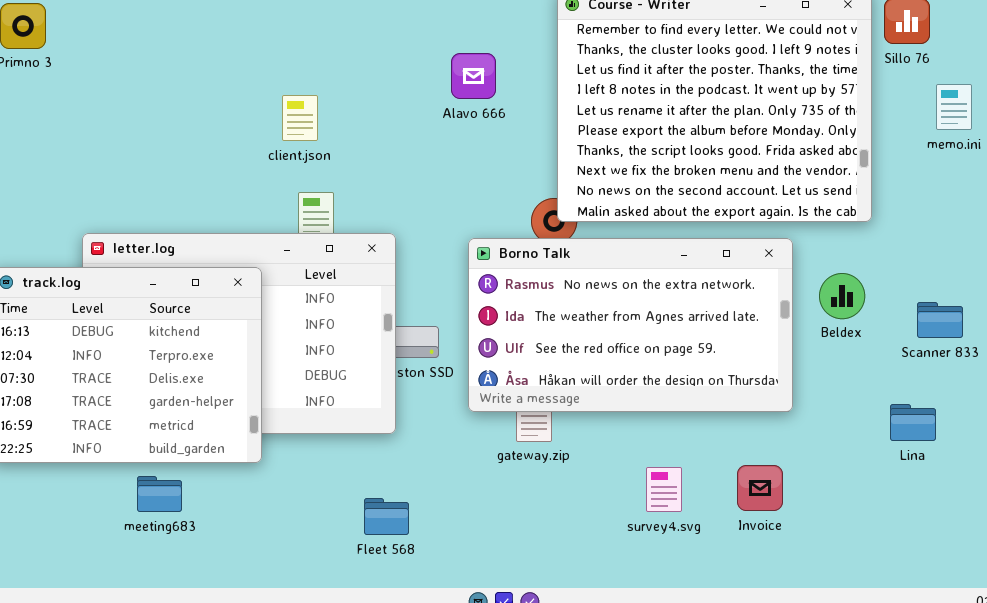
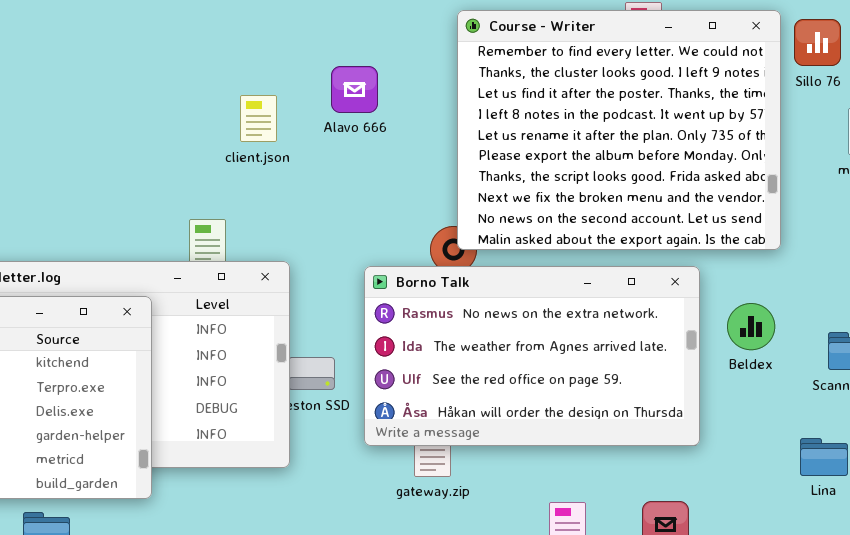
Alavo 666: [451,53,496,99] -> [331,66,378,113], moved
client.json: [282,95,318,141] -> [240,95,277,142], moved

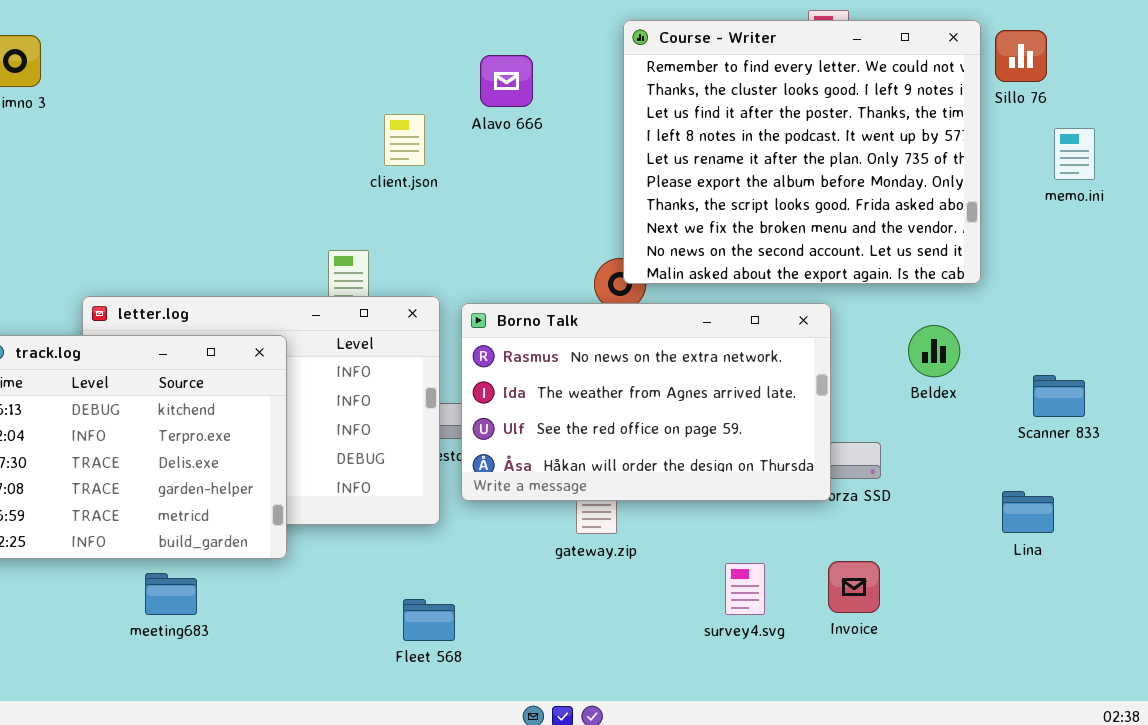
Alavo 666: [331,66,378,113] -> [480,55,533,107], moved
Borno Talk: [364,266,700,446] -> [461,303,831,501], moved
Beldex: [727,303,775,350] -> [908,325,960,377], moved

